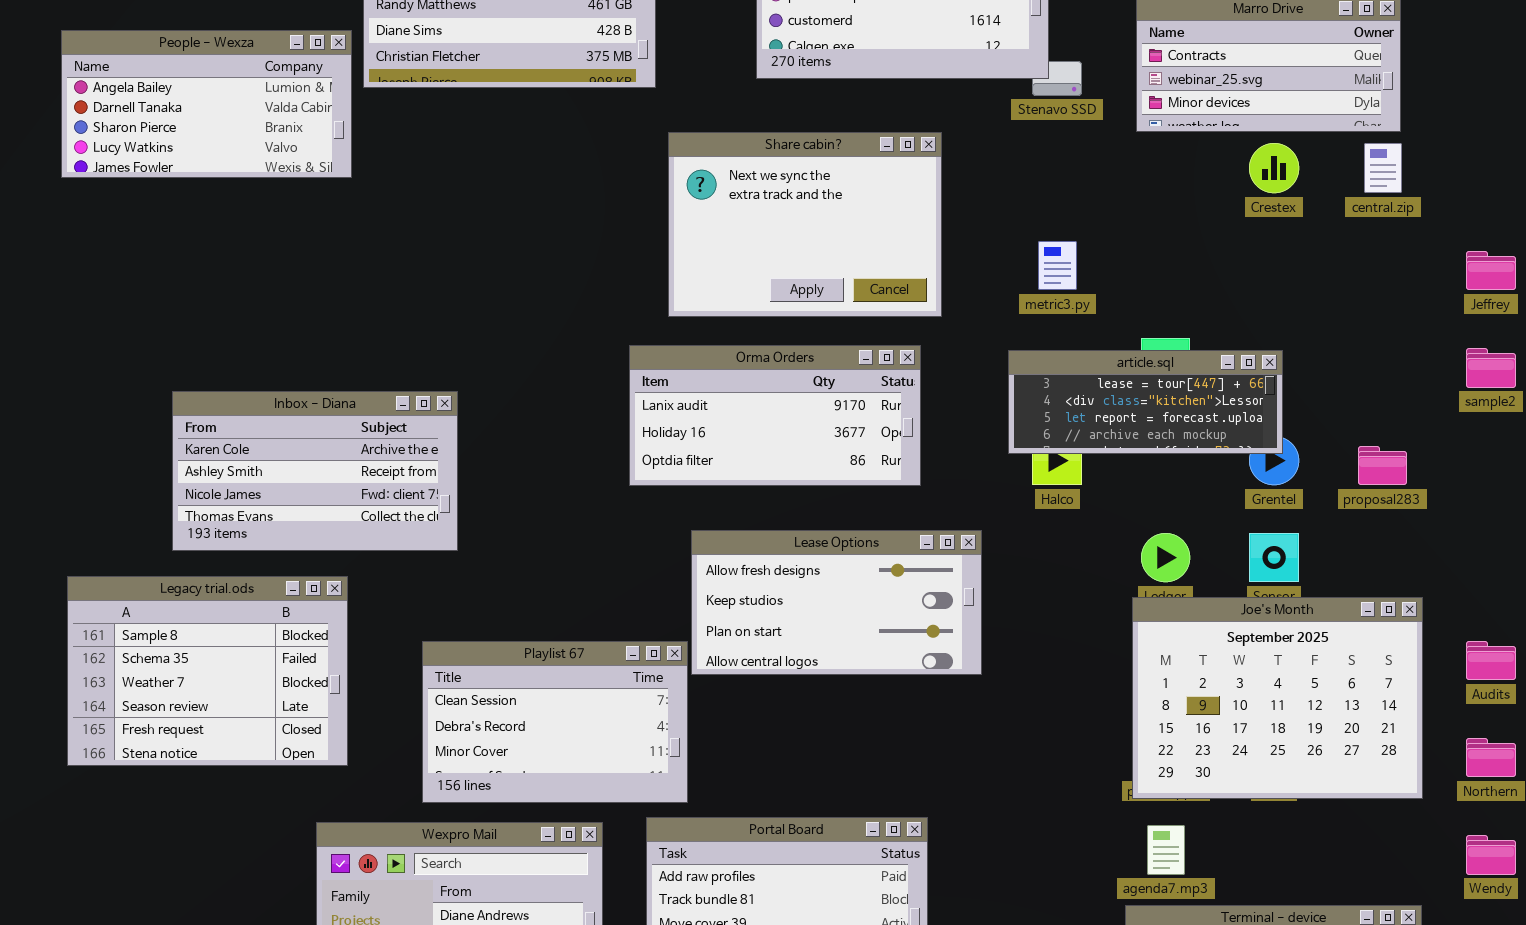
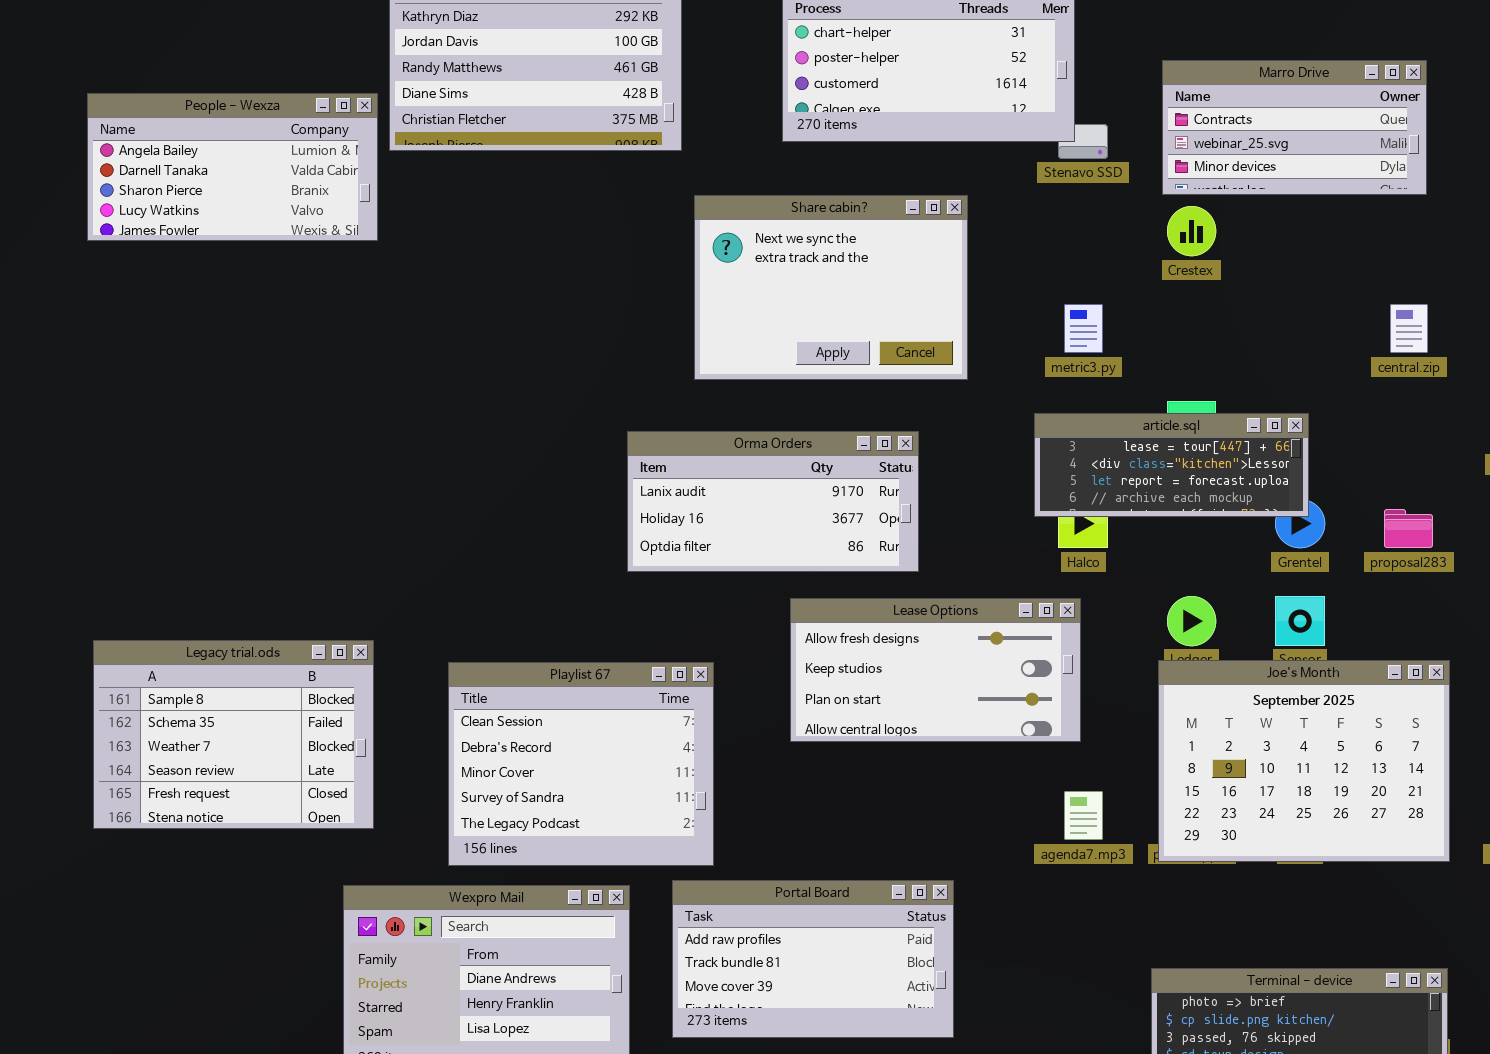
Crestex: [1249,143,1299,193] -> [1167,206,1216,256], moved
central.zip: [1364,143,1402,193] -> [1390,304,1428,353], moved
Orma Orders: [629,345,921,486] -> [627,431,919,572], moved
Inbox - Diana: [172,391,458,551] -> none, closed
Lease Options: [691,530,982,675] -> [790,598,1081,742], moved
Playlist 67: [422,641,688,803] -> [448,662,714,866], resized
agenda7.mp3: [1147,825,1185,875] -> [1064,791,1103,840], moved

